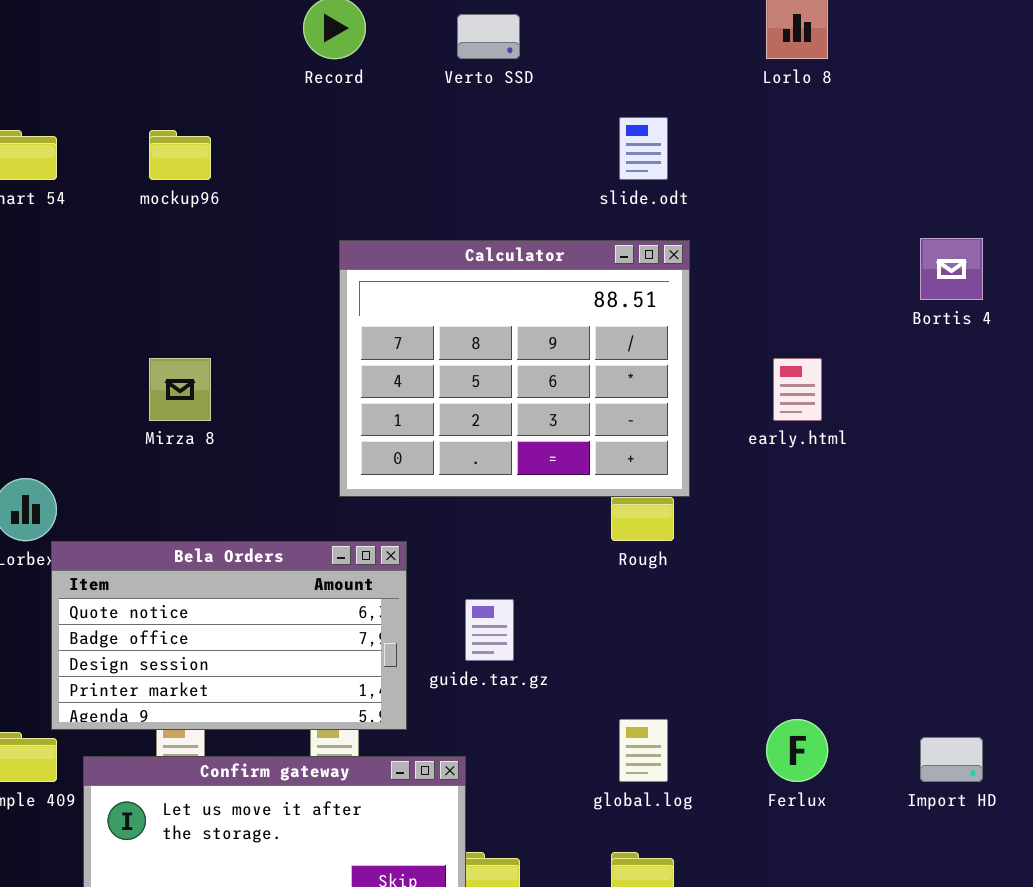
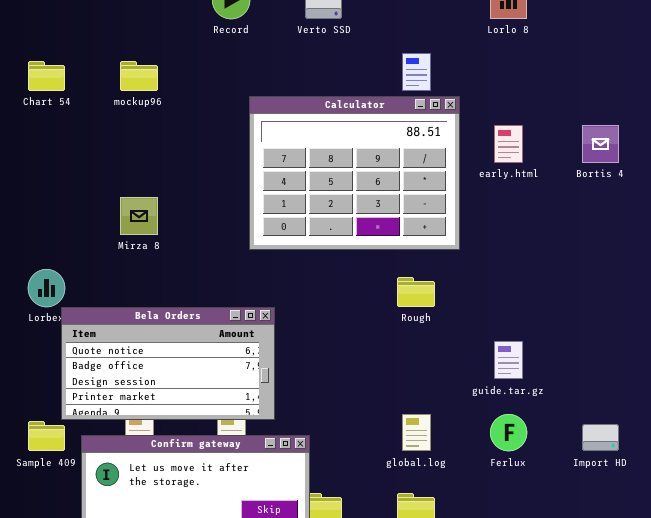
Calculator: [339,240,690,497] -> [249,96,460,250], moved
early.html: [773,358,822,421] -> [494,125,523,163], moved
guide.tar.gz: [465,599,514,661] -> [494,341,523,379], moved

